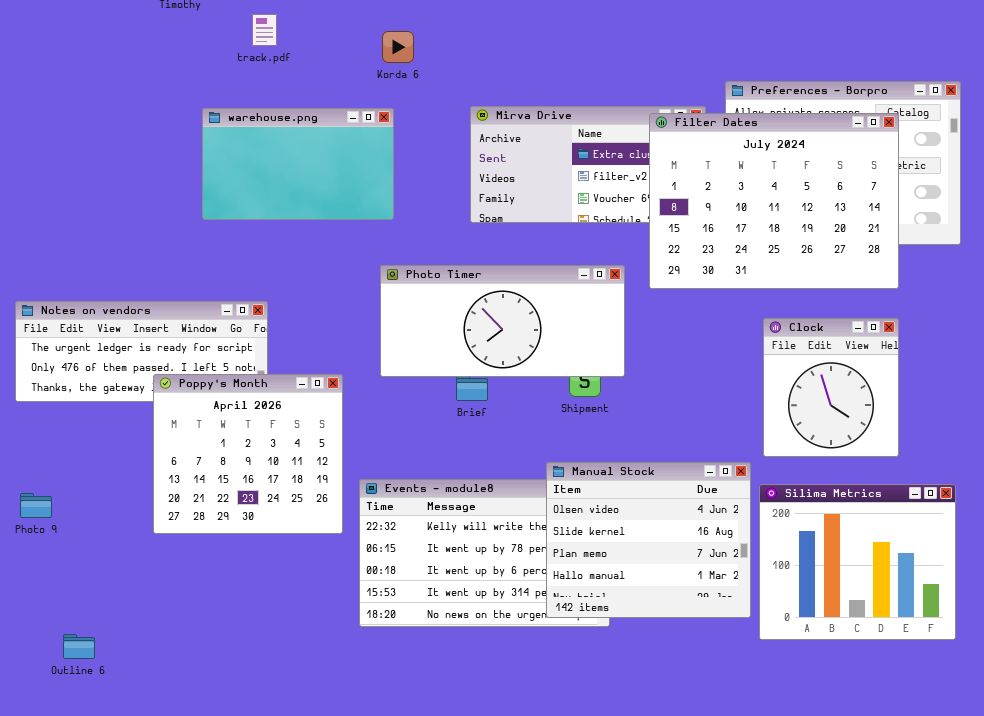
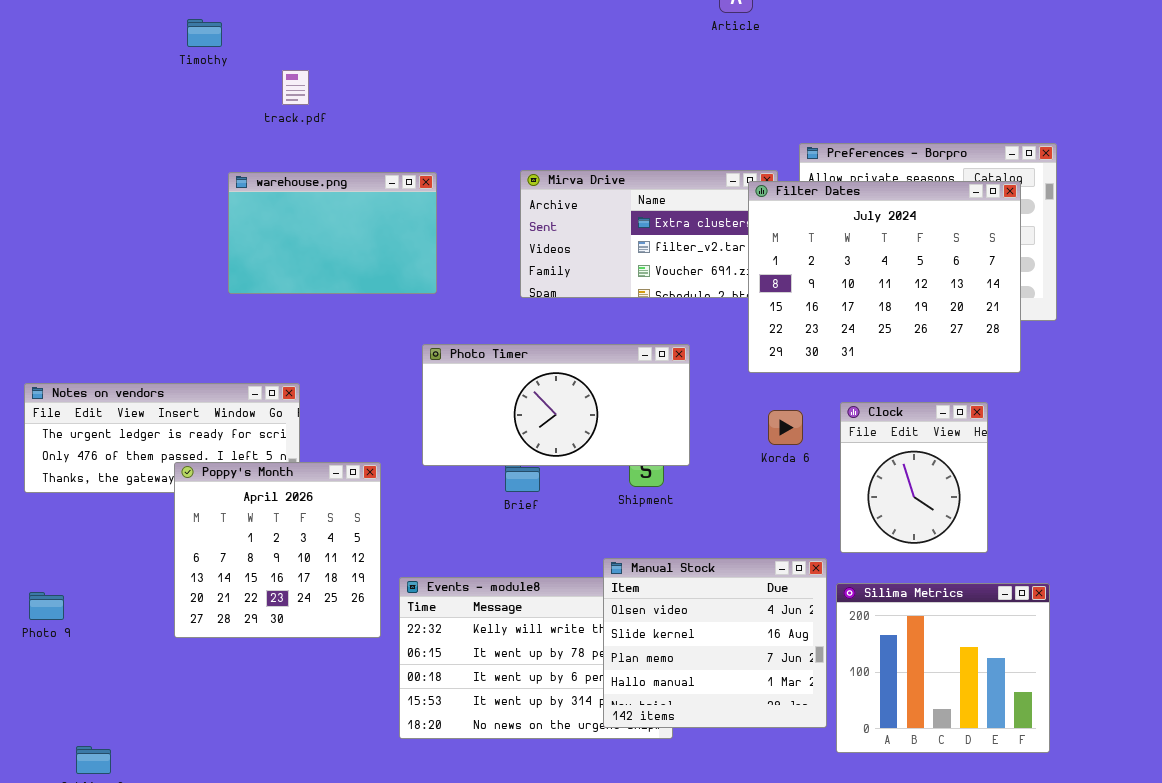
Korda 6: [382,31,414,63] -> [768,410,803,445], moved
Filter Dates: [649,113,899,289] -> [748,181,1021,373], moved

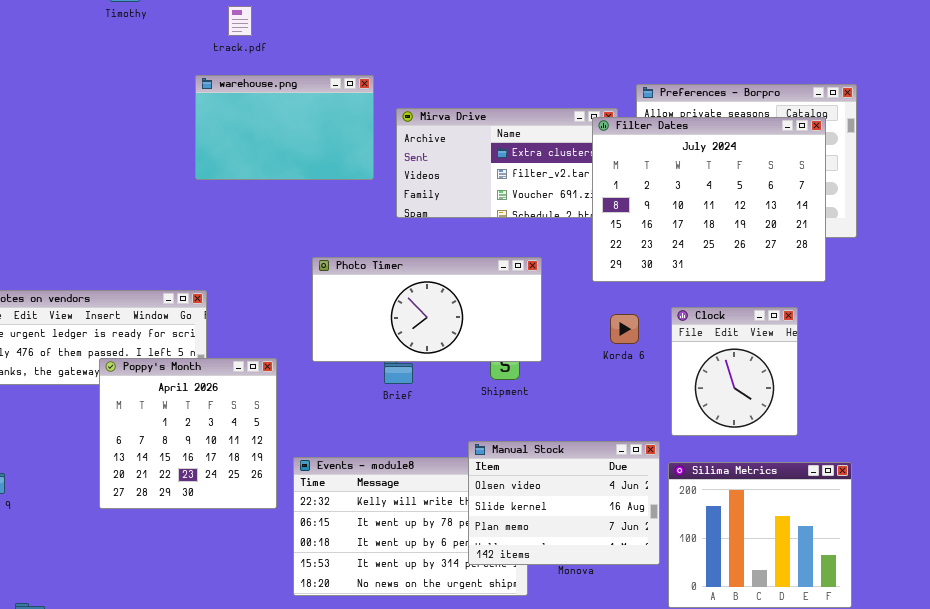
track.pdf: [282,70,309,105] -> [228,6,252,36], moved
warehouse.png: [228,172,437,294] -> [195,75,374,180], moved
Manual Stock: [603,558,827,728] -> [468,441,660,565], resized

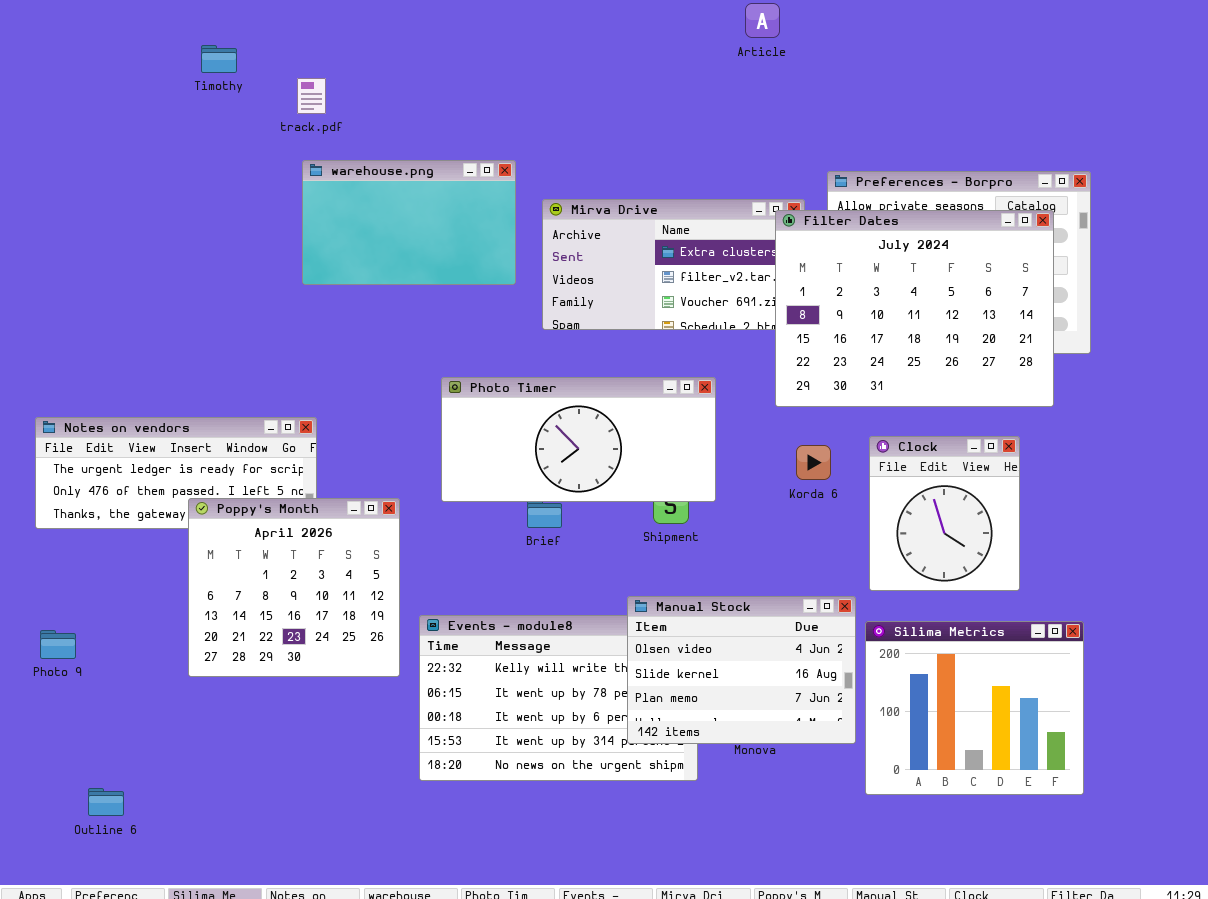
track.pdf: [228,6,252,36] -> [297,78,326,114], moved

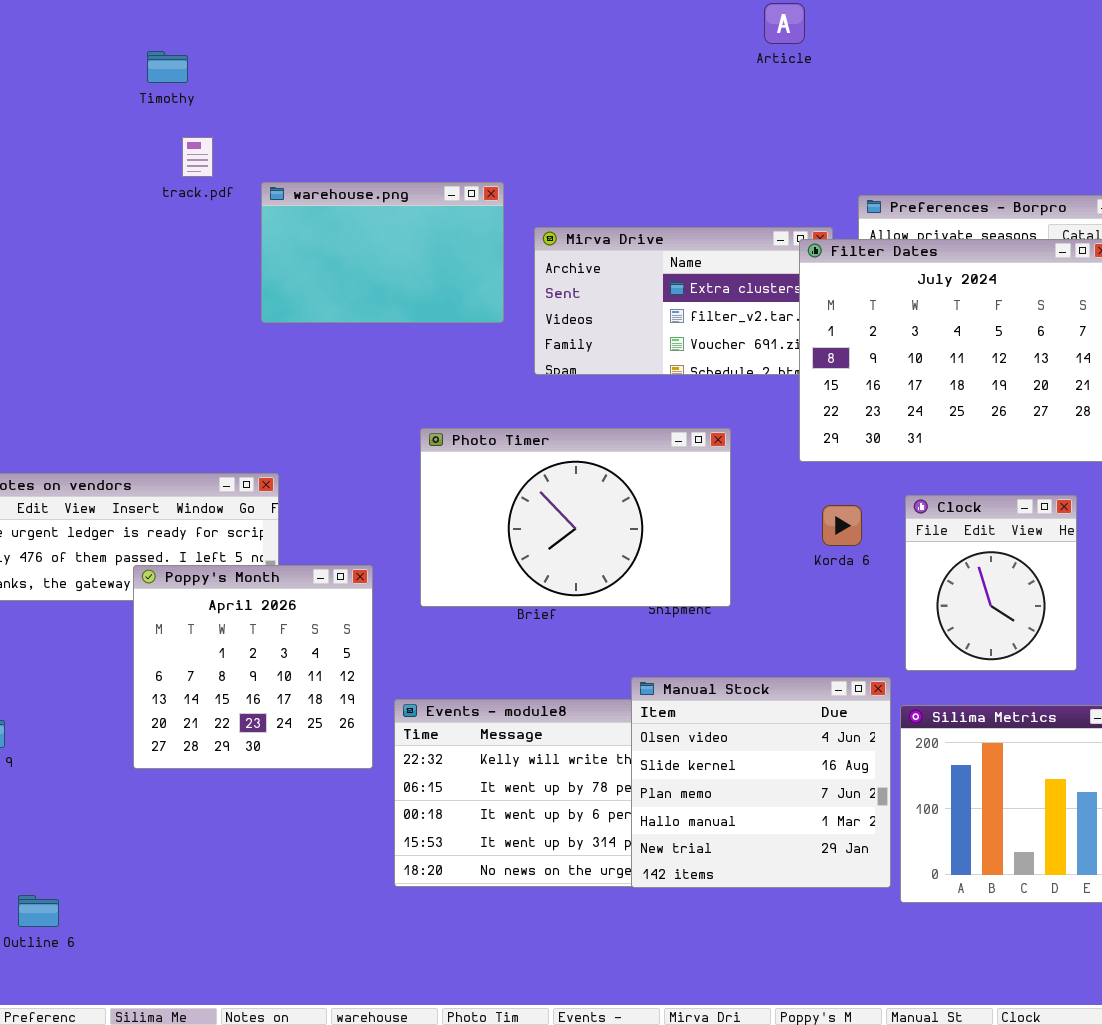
track.pdf: [297,78,326,114] -> [182,137,213,177], moved
Photo Timer: [441,377,716,502] -> [420,428,731,607], resized
Manual Stock: [627,596,856,744] -> [631,677,891,888], resized

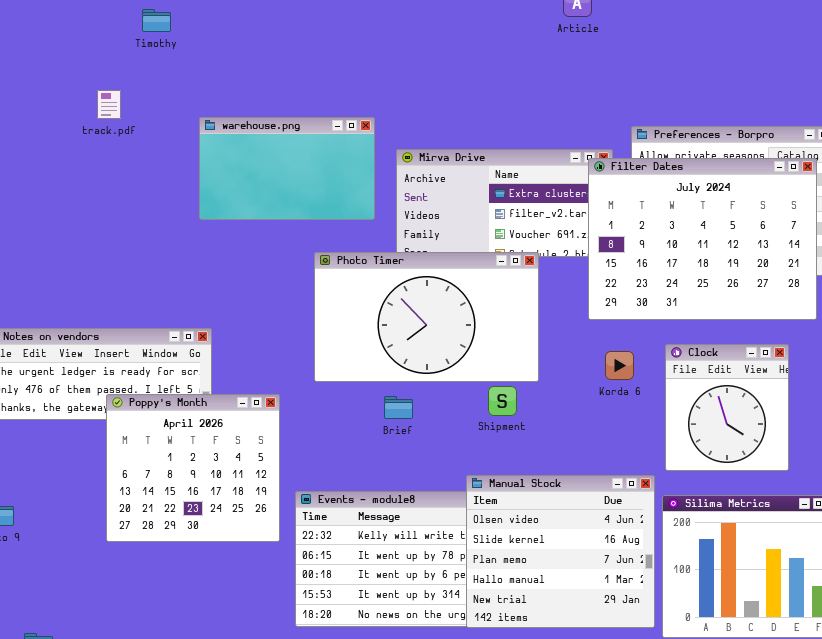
Timothy: [147,51,188,83] -> [142,9,171,32], moved
track.pdf: [182,137,213,177] -> [97,90,121,119], moved
Photo Timer: [420,428,731,607] -> [314,252,539,382], moved

